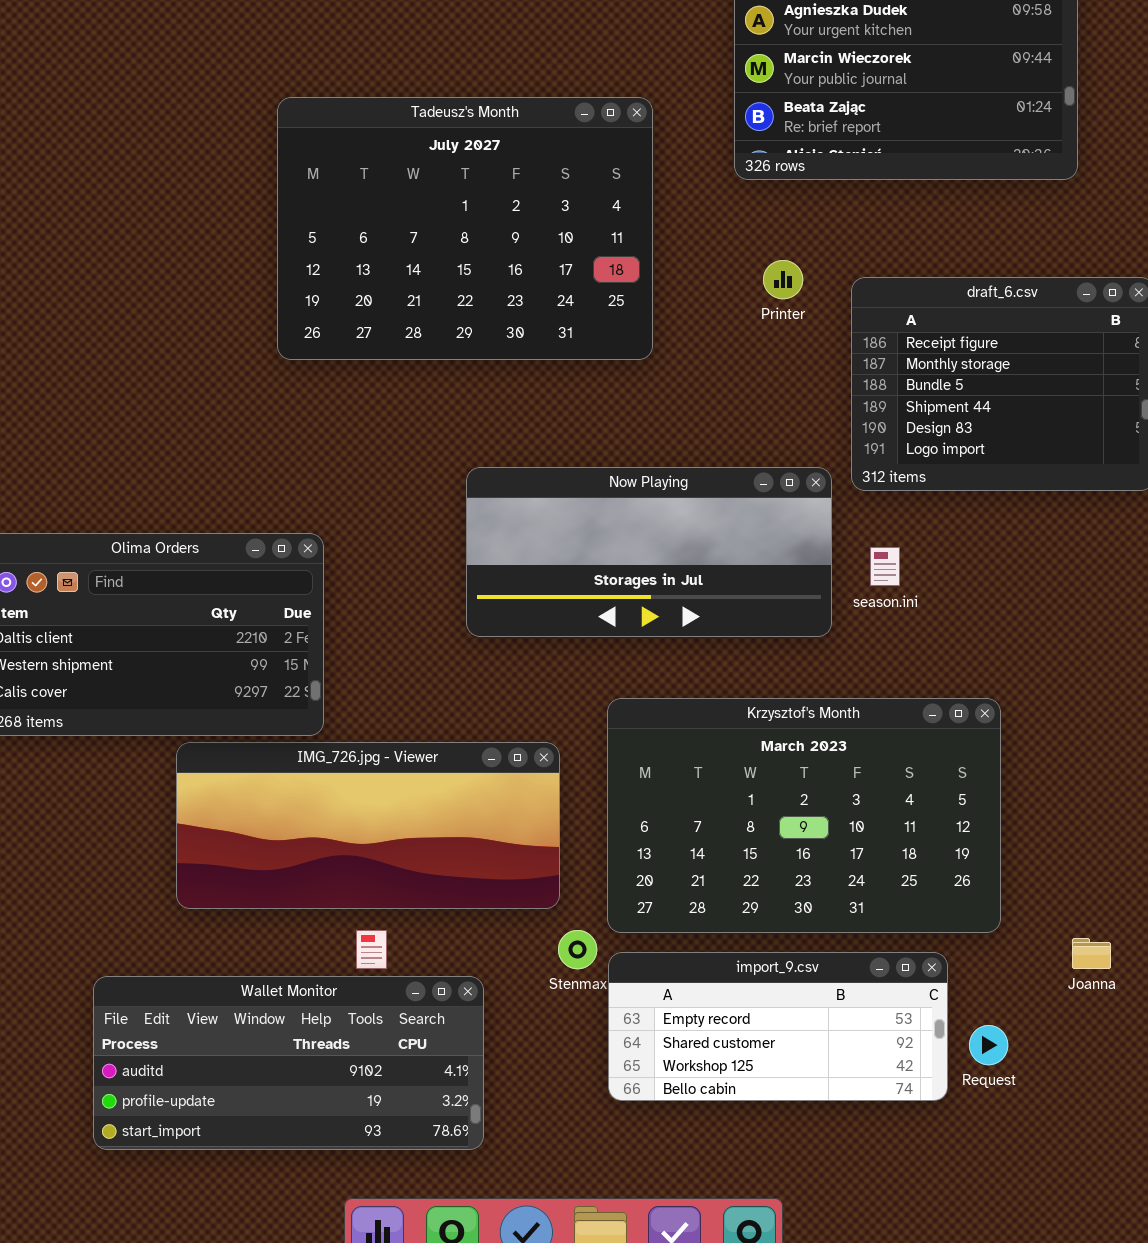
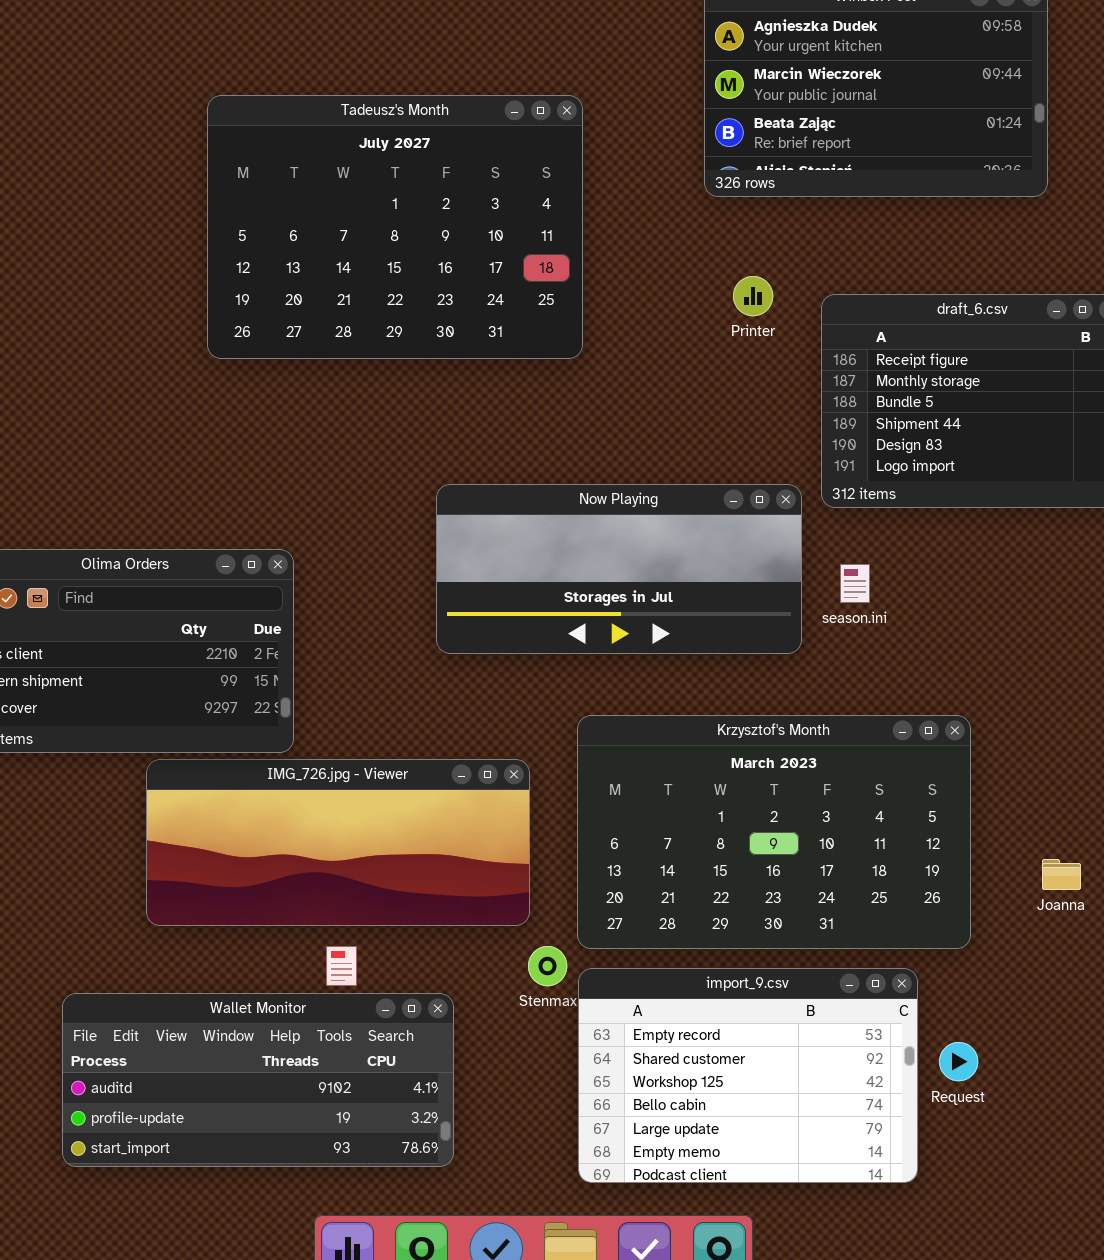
Tadeusz's Month: [277,97,653,360] -> [207,95,583,359], moved
Joanna: [1072,938,1111,969] -> [1042,859,1081,890], moved
import_9.csv: [608,952,948,1101] -> [578,968,918,1183], resized

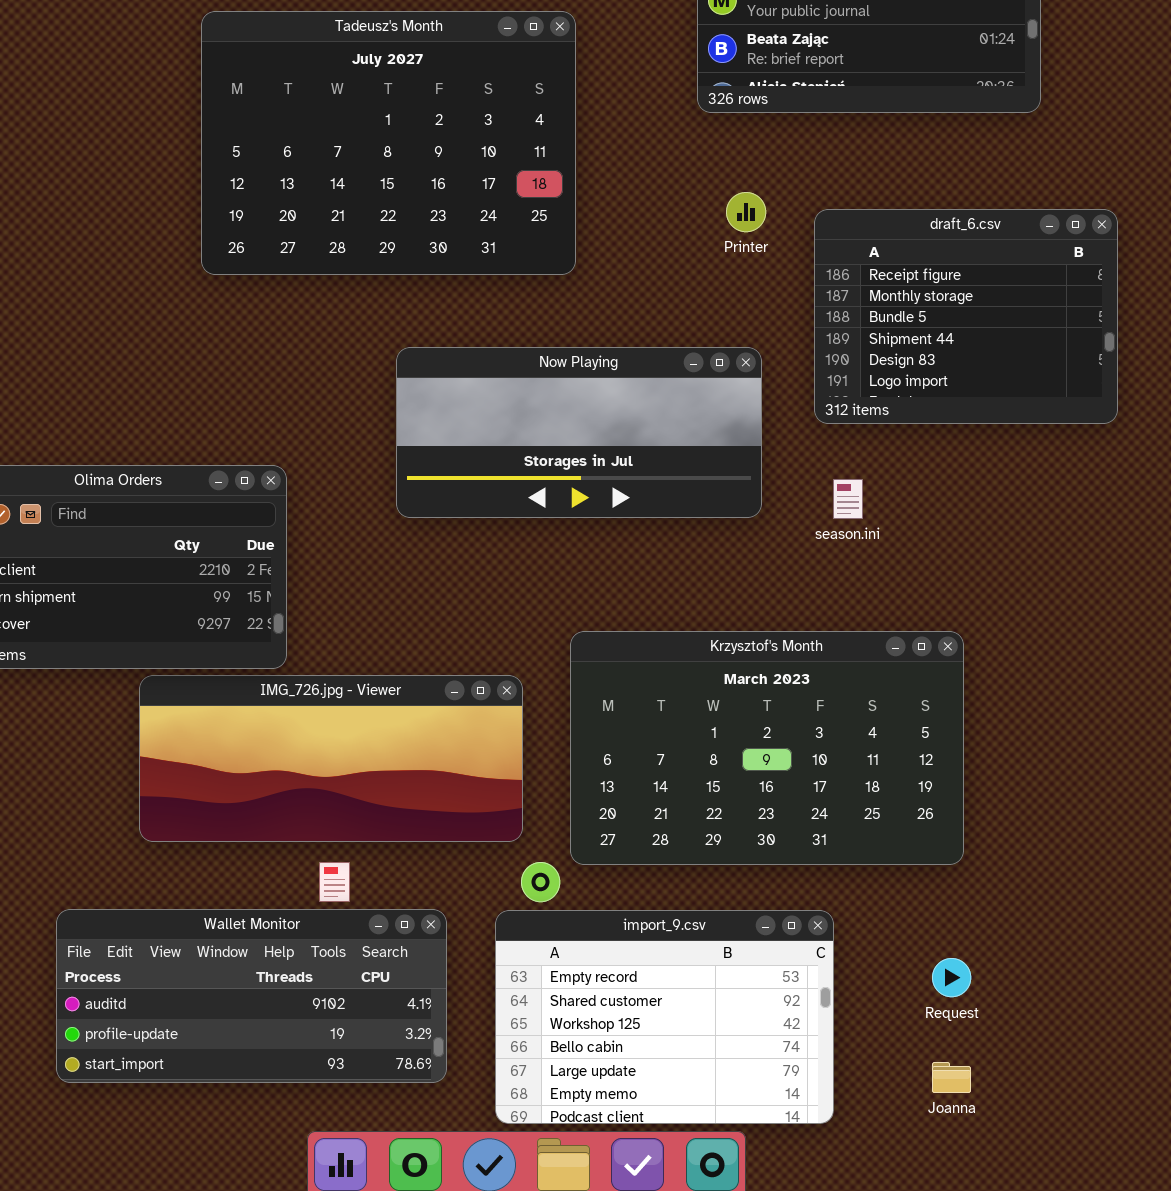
Now Playing: [436,484,802,654] -> [396,347,762,518], moved
Joanna: [1042,859,1081,890] -> [932,1062,971,1093], moved
import_9.csv: [578,968,918,1183] -> [495,910,834,1124], moved

